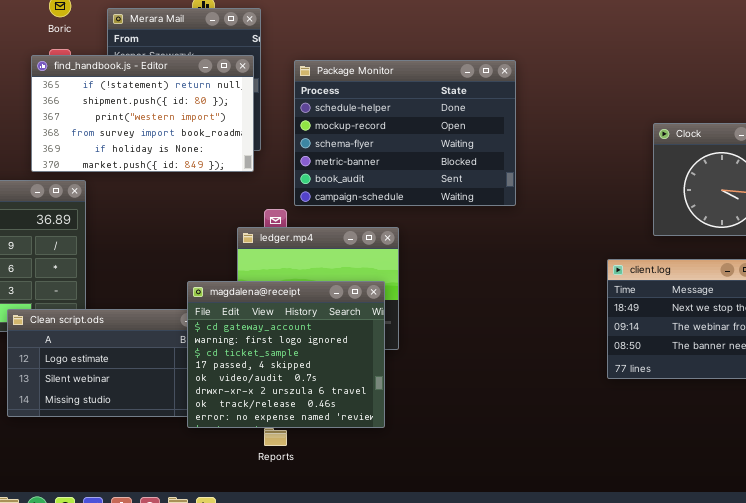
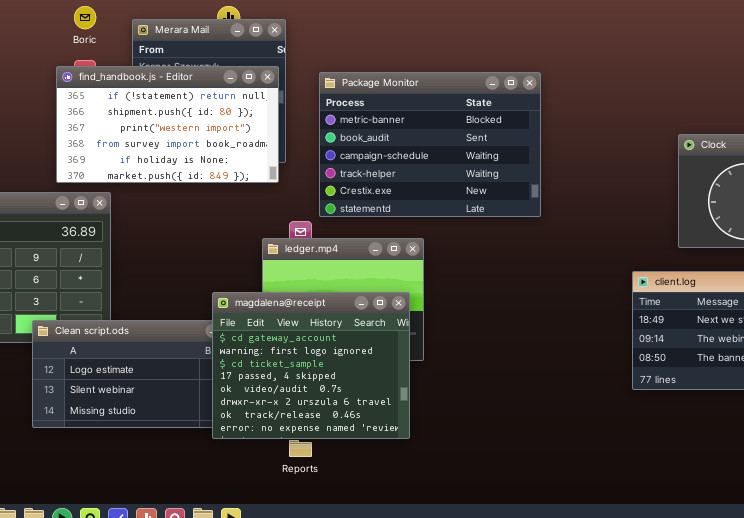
Package Monitor: [294,60,516,206] -> [319,72,541,217], scrolled down 3 rows

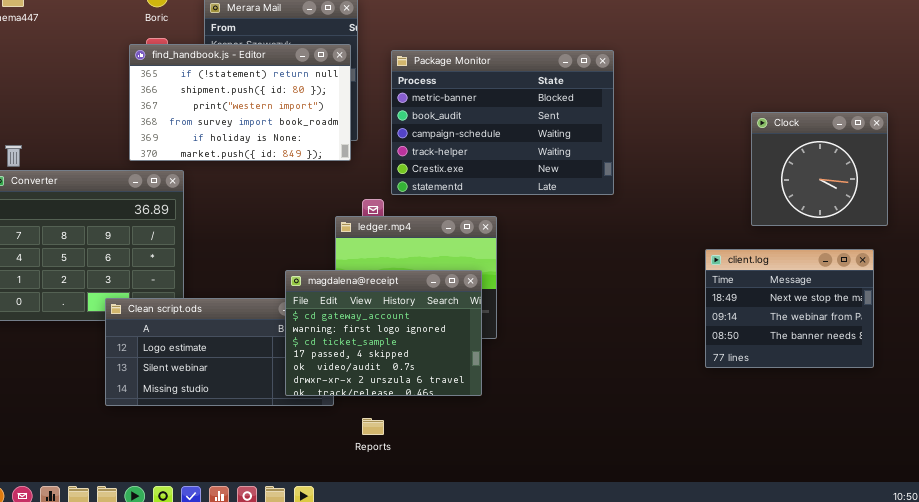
magdalena@receipt: [212,292,410,439] -> [285,270,482,396], resized

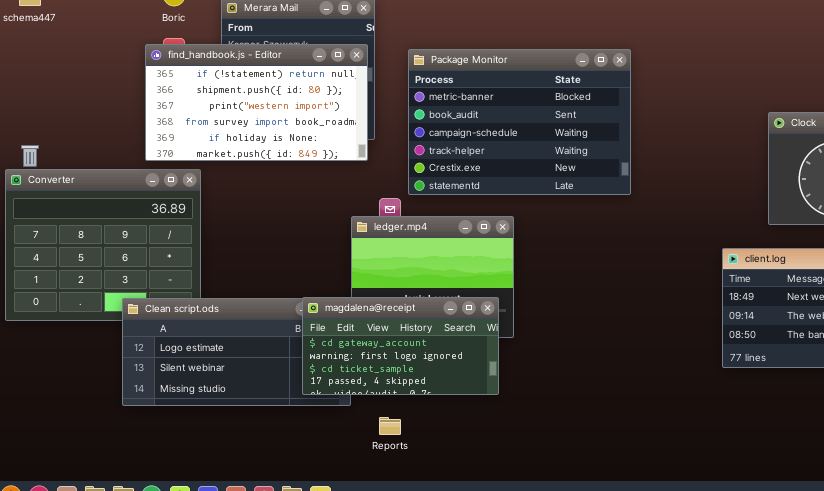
magdalena@receipt: [285,270,482,396] -> [302,297,499,395], resized

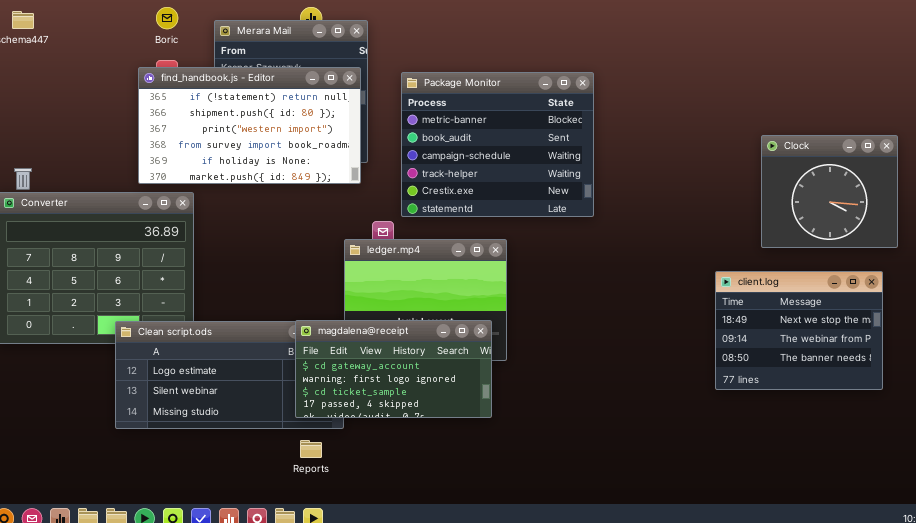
Package Monitor: [408,49,631,195] -> [401,72,594,217], resized
Reports: [379,417,401,435] -> [300,440,322,458], moved

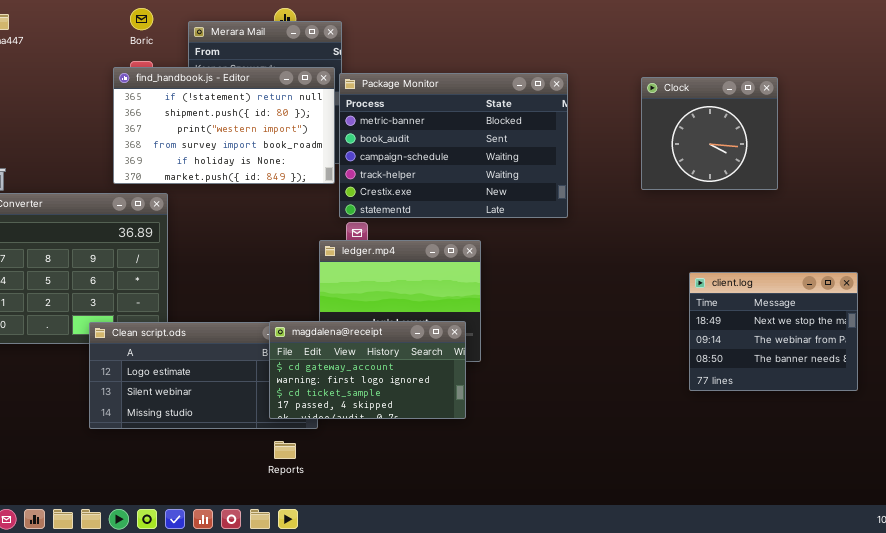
Package Monitor: [401,72,594,217] -> [339,73,568,218], resized
Clock: [761,135,898,248] -> [641,77,778,190], moved

